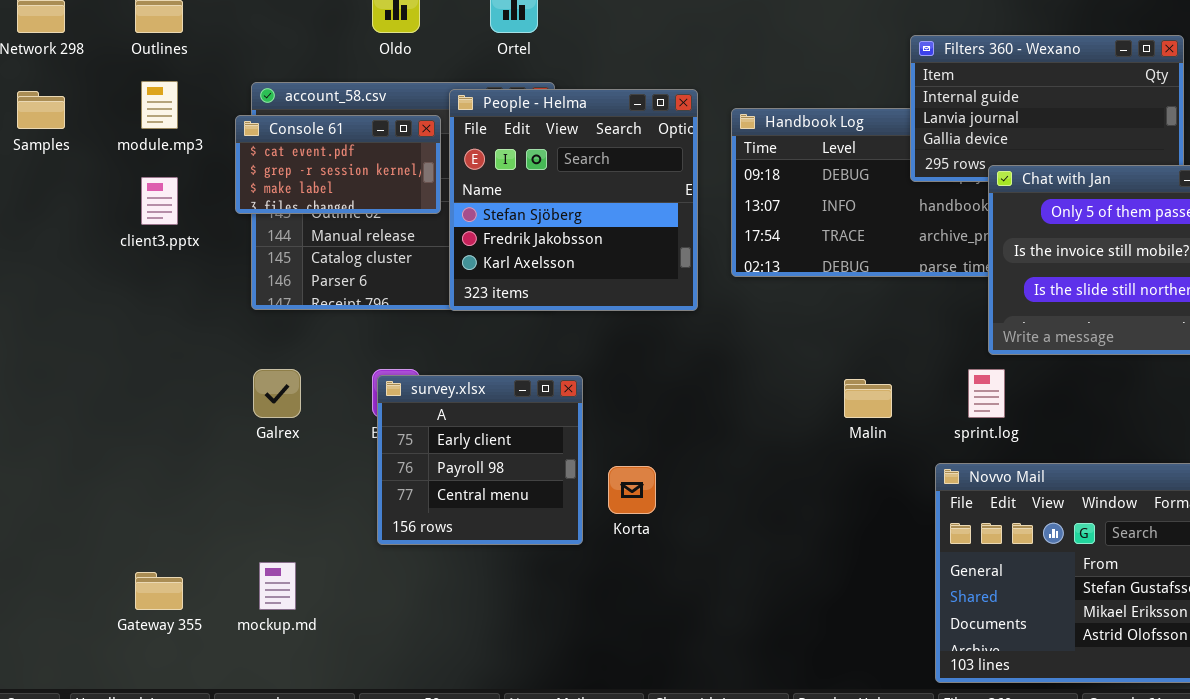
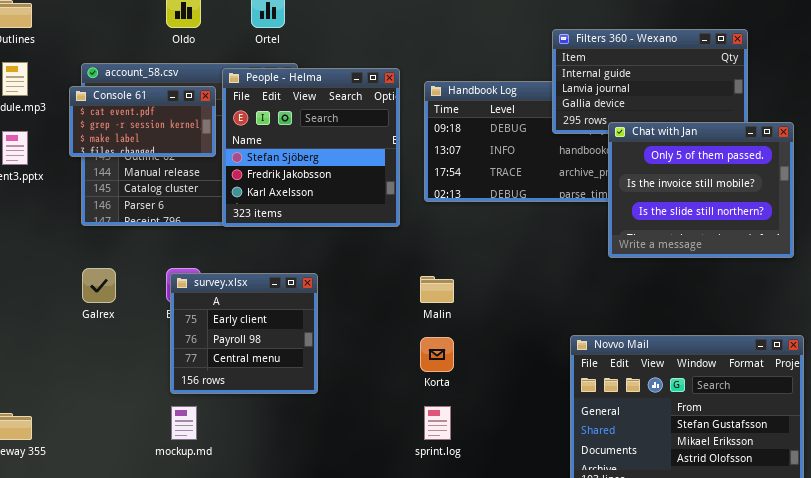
sprint.log: [968,369,1005,418] -> [424,406,451,440], moved
Malin: [844,379,892,418] -> [420,276,454,303], moved
Korta: [608,466,656,514] -> [420,337,454,372], moved
mockup.md: [259,562,296,610] -> [171,406,197,440], moved

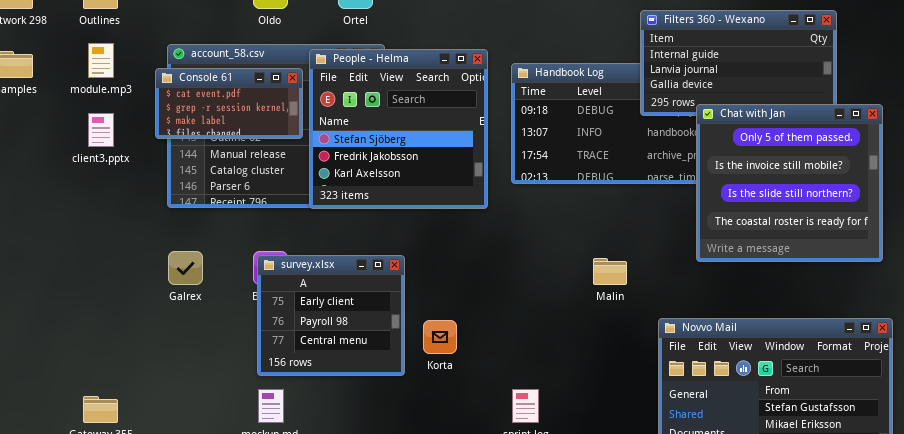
Chat with Jan: [608,122,794,258] -> [696,104,883,262], resized
Malin: [420,276,454,303] -> [593,258,627,285], moved
Korta: [420,337,454,372] -> [423,320,457,354], moved

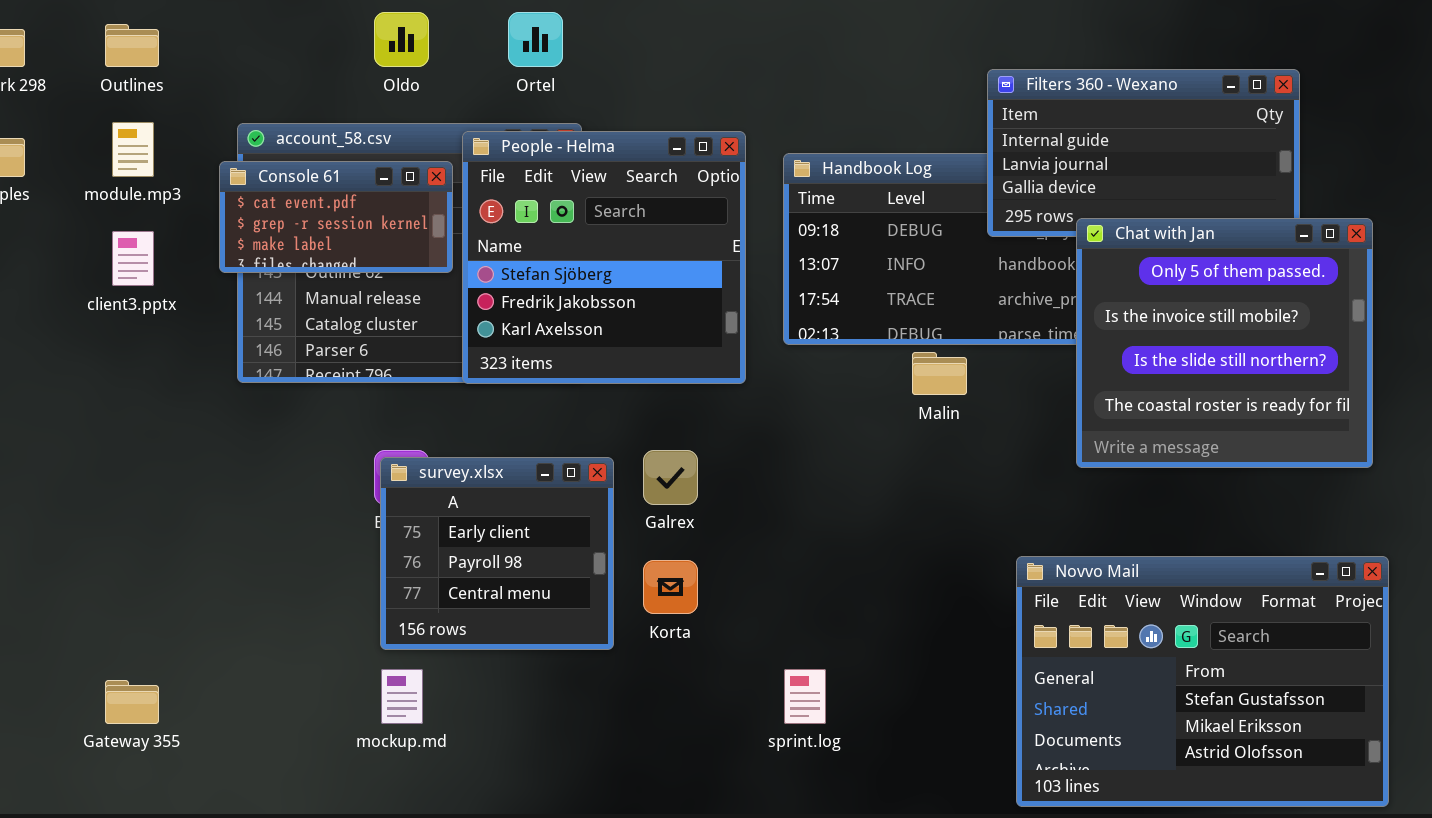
Galrex: [168,251,203,285] -> [643,450,698,505], moved
Malin: [593,258,627,285] -> [912,352,967,395], moved

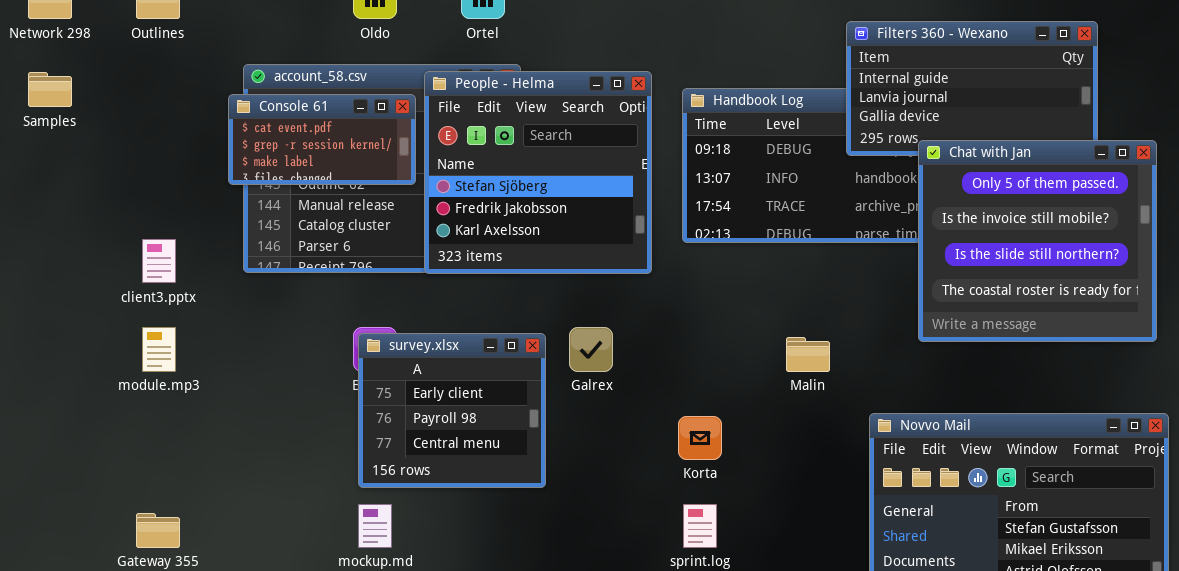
module.mp3: [112,122,154,177] -> [142,327,176,372], moved
client3.pptx: [112,231,154,286] -> [142,239,176,283], moved
Malin: [912,352,967,395] -> [786,337,830,372], moved
Korta: [643,560,698,614] -> [678,416,722,460], moved

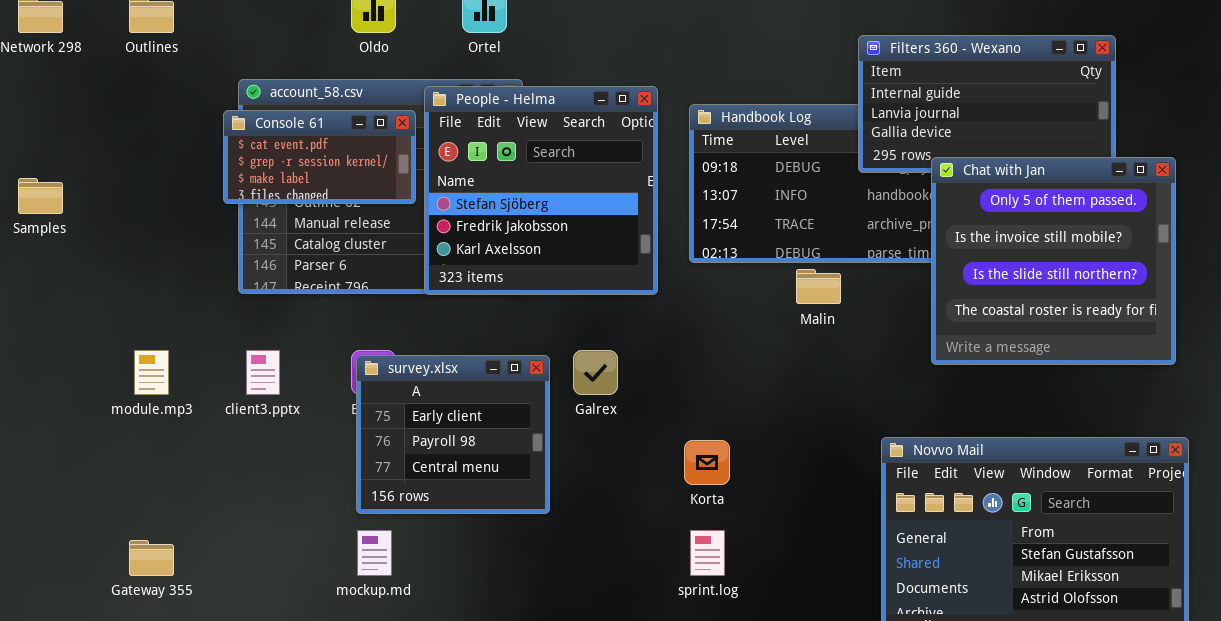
Samples: [28,72,72,107] -> [18,178,63,214], moved
client3.pptx: [142,239,176,283] -> [246,350,280,395], moved
Malin: [786,337,830,372] -> [796,269,841,304], moved

